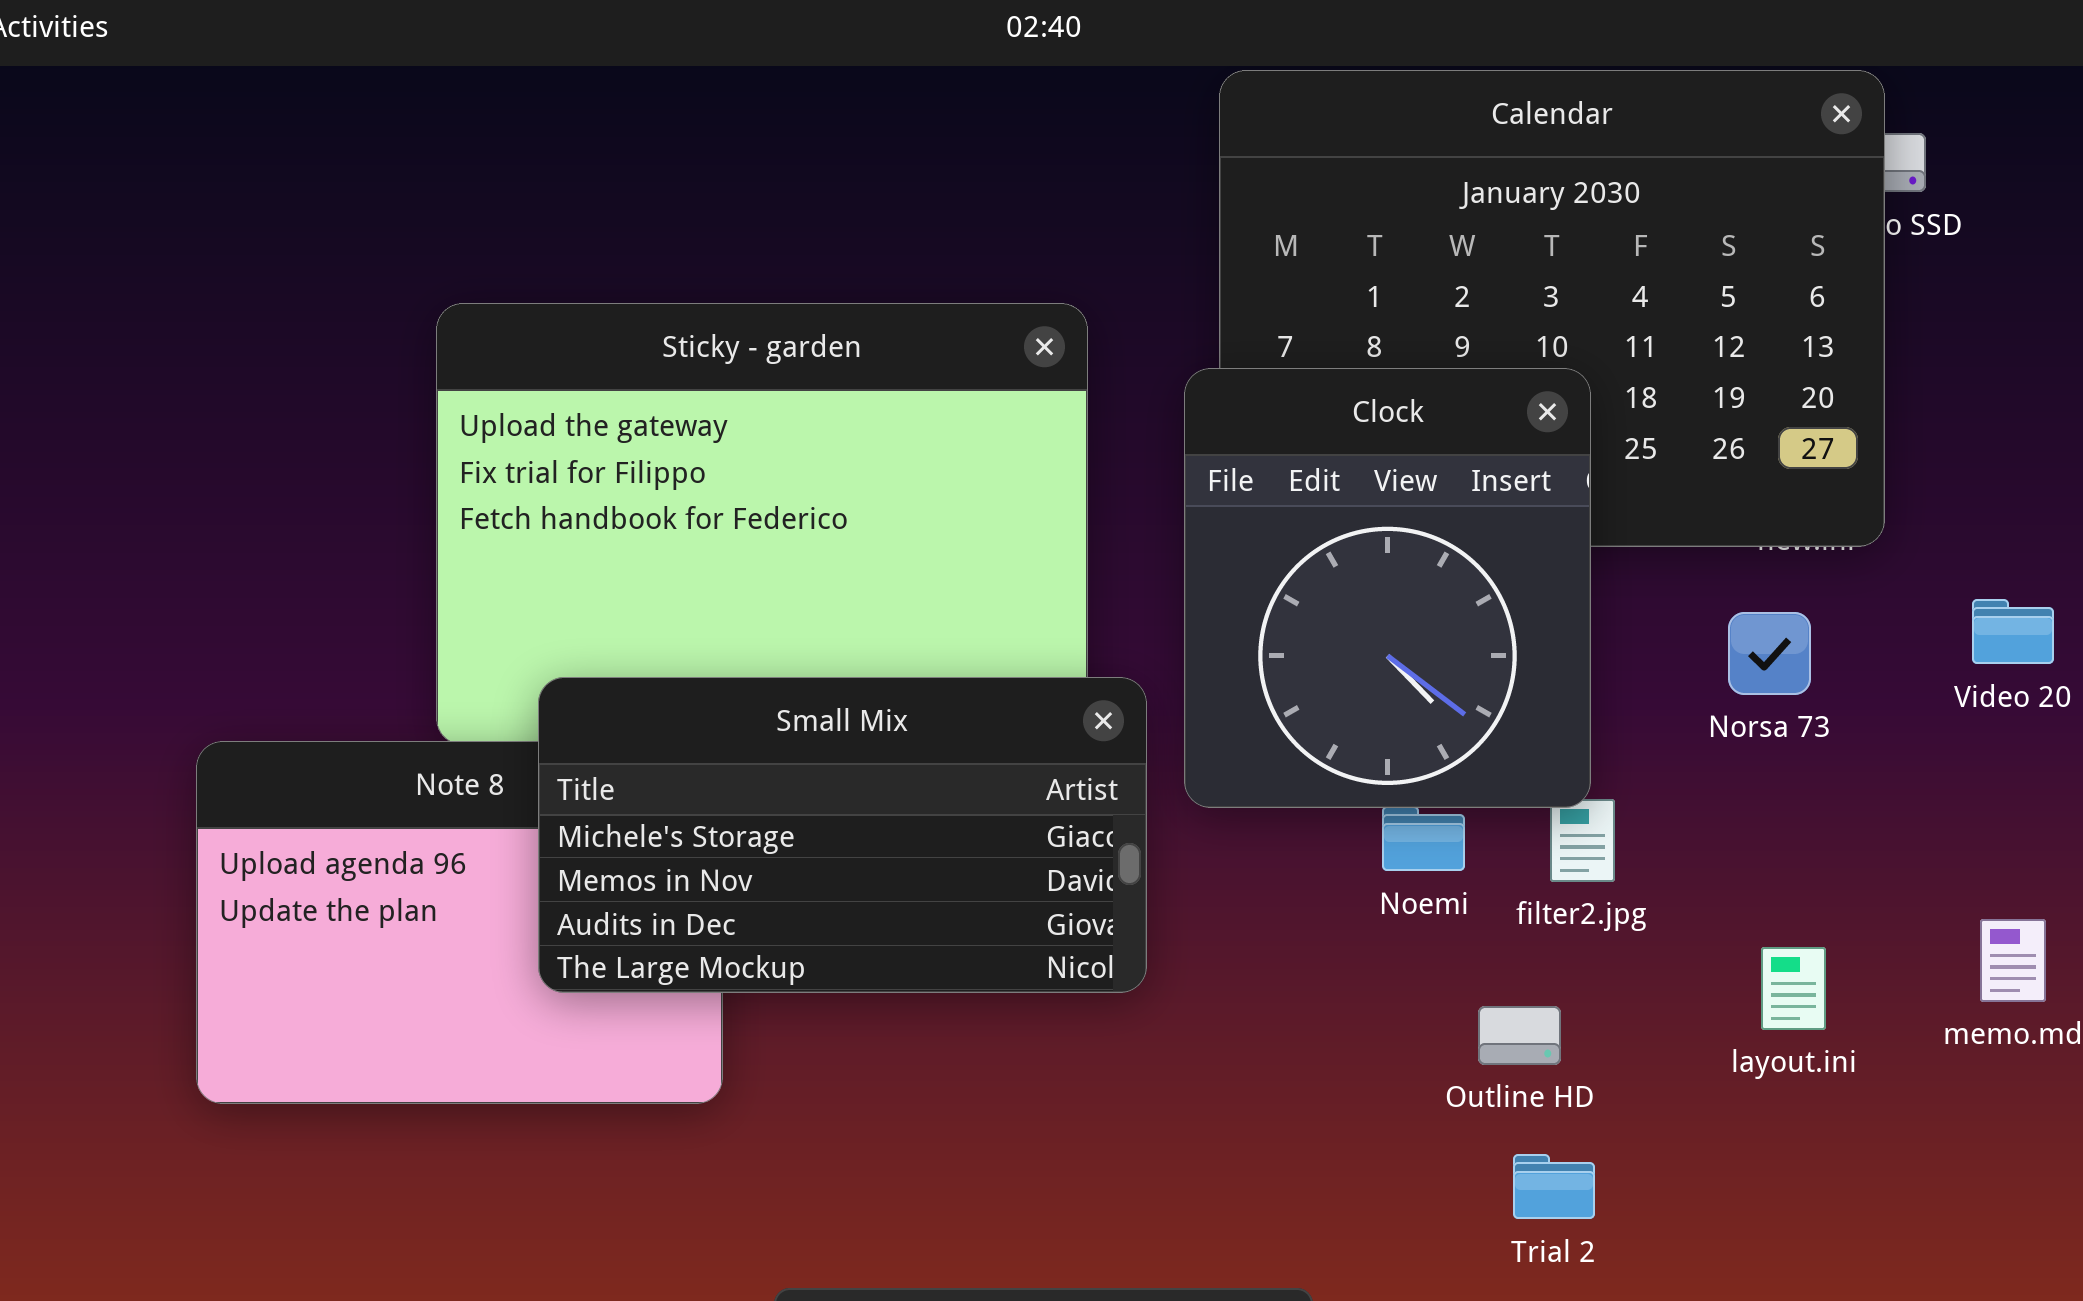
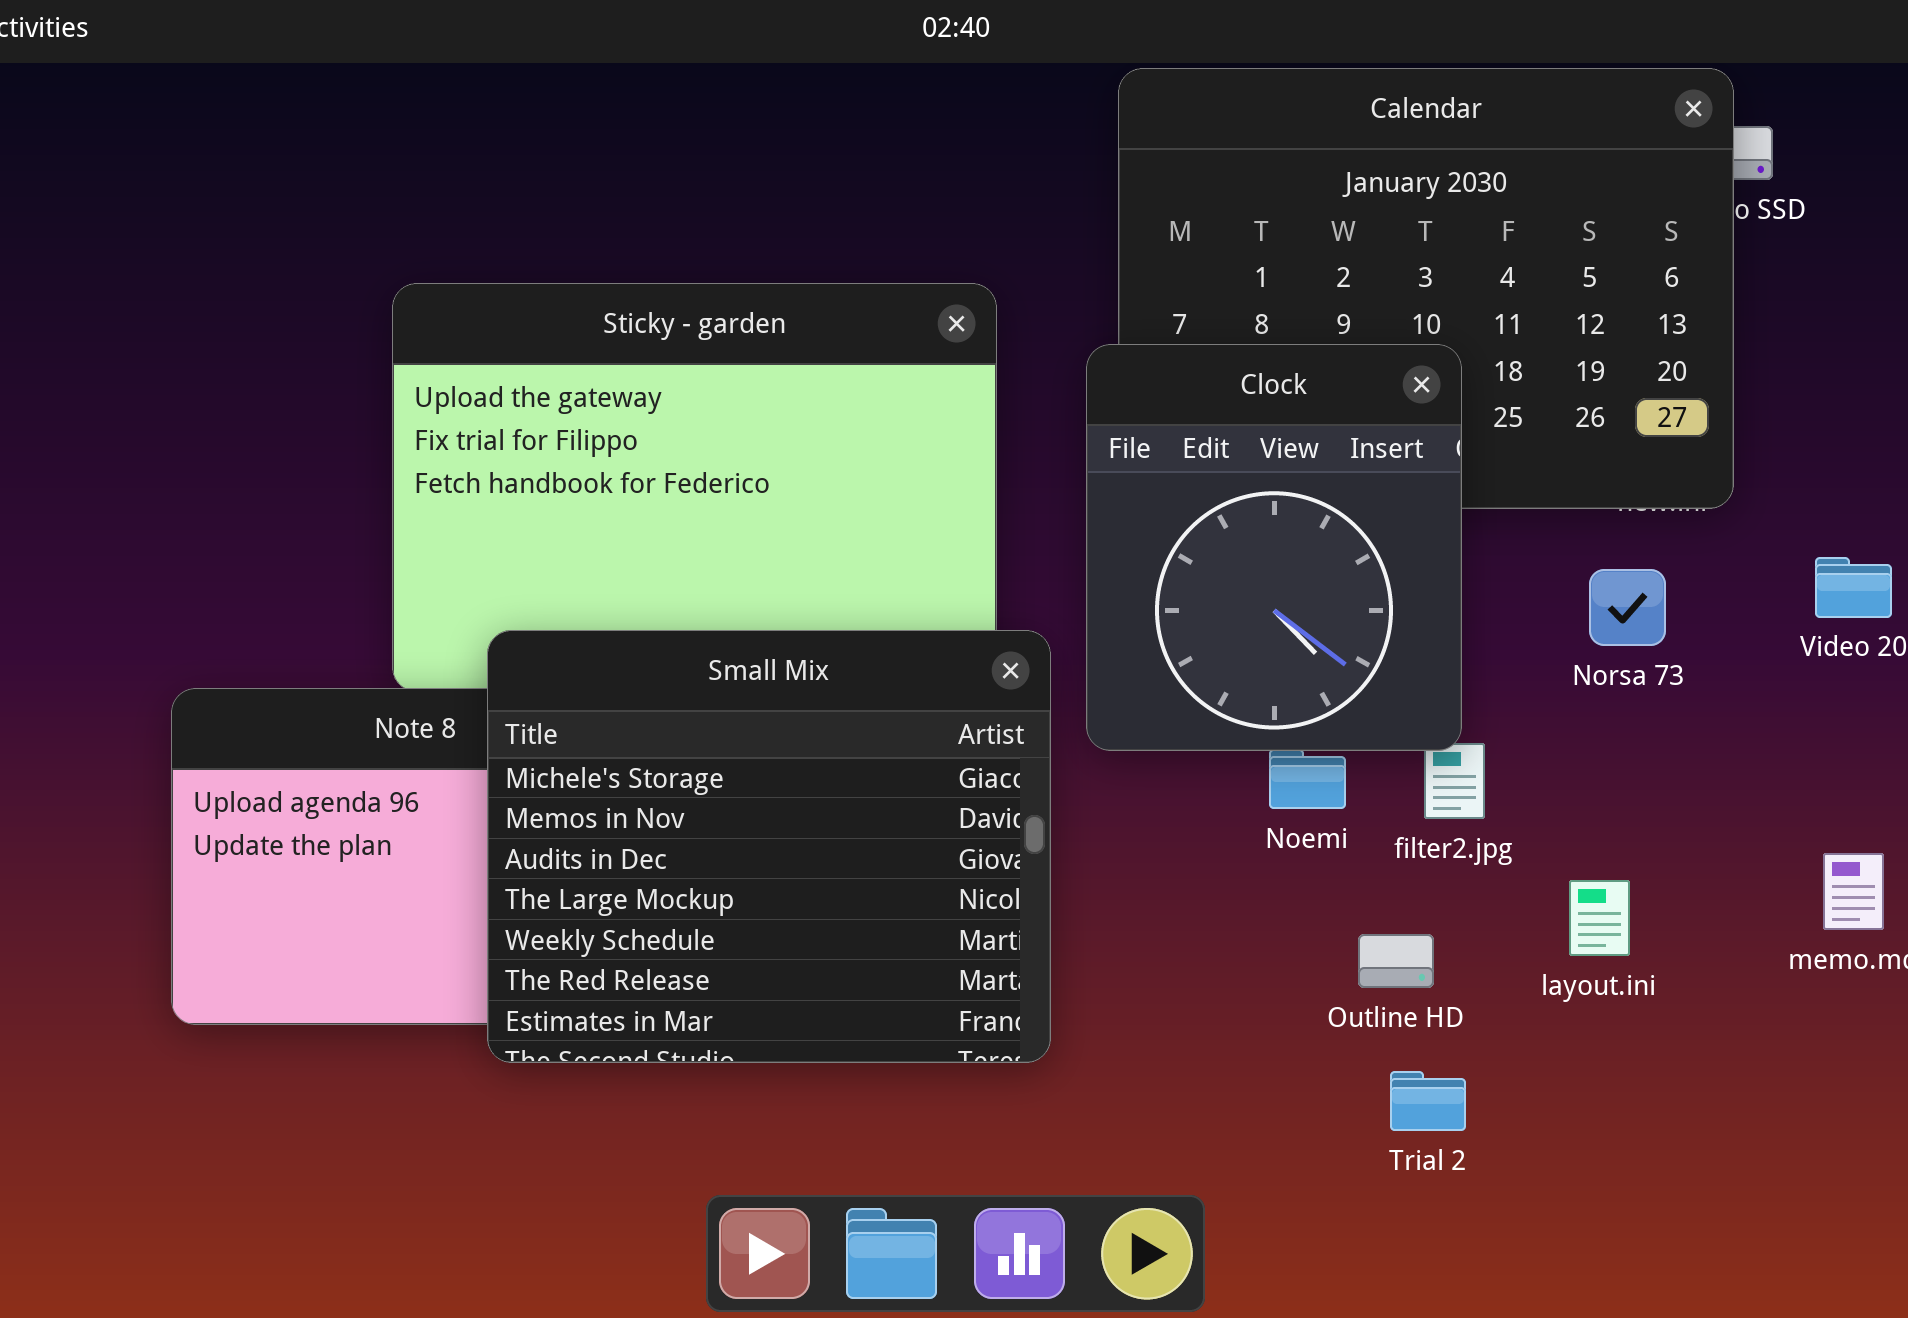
Small Mix: [538,677,1147,993] -> [487,630,1051,1063], resized
layout.ini: [1761,947,1826,1030] -> [1569,880,1630,956], moved

